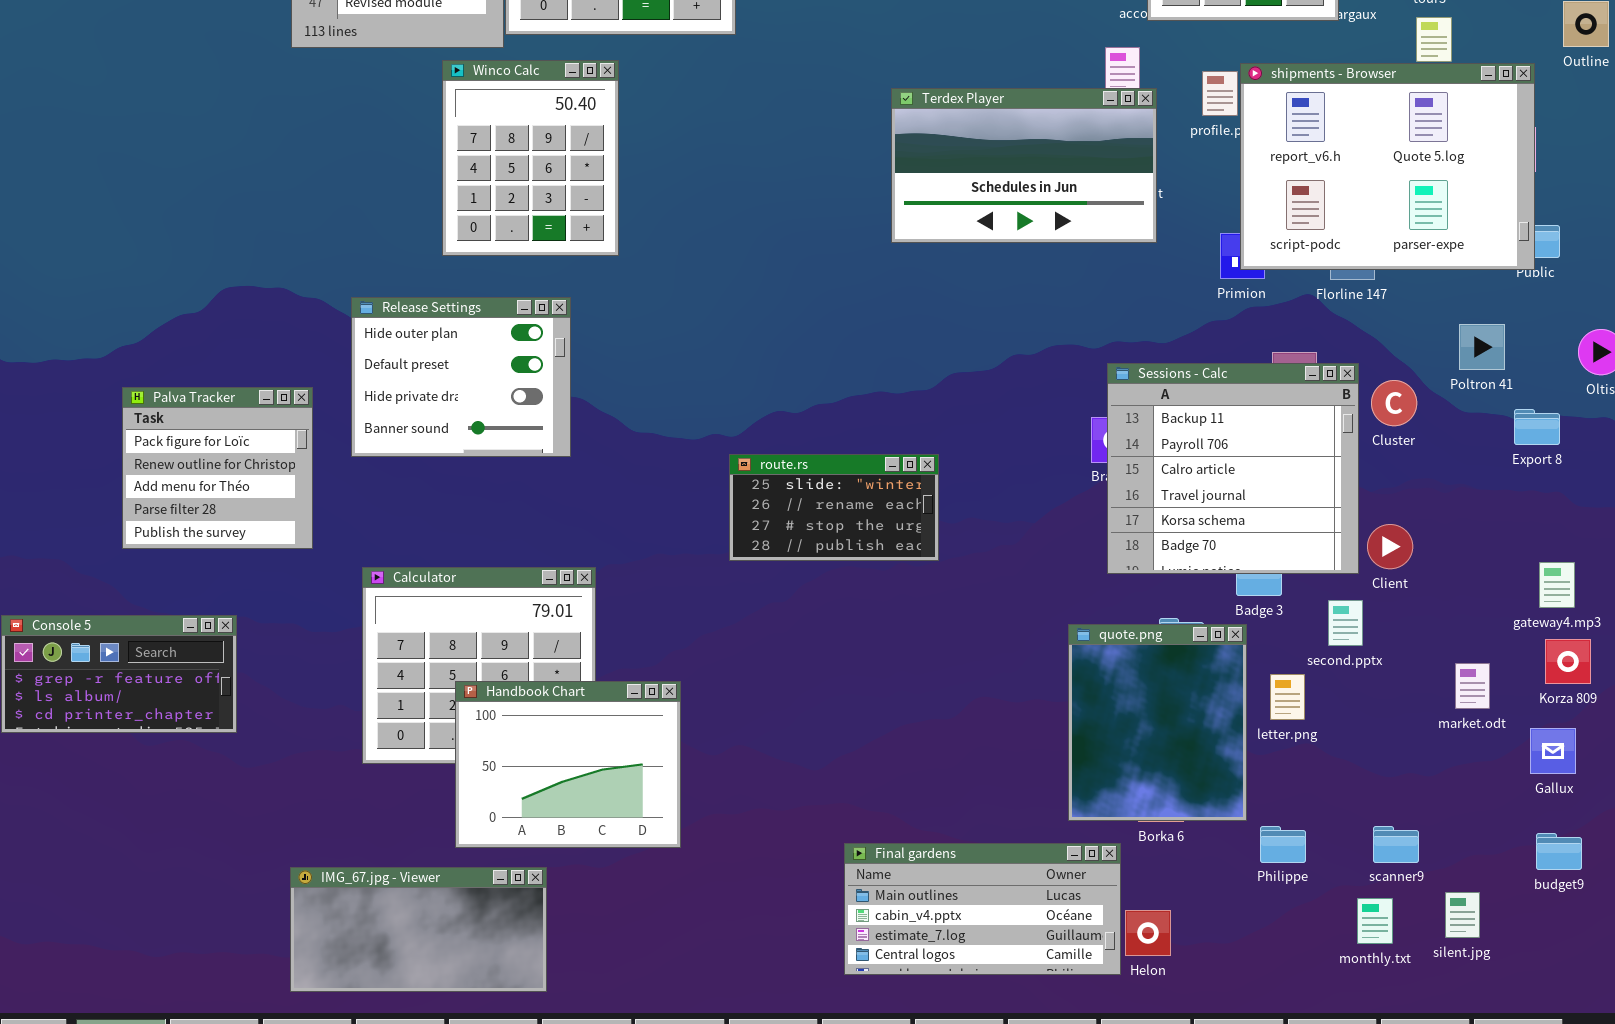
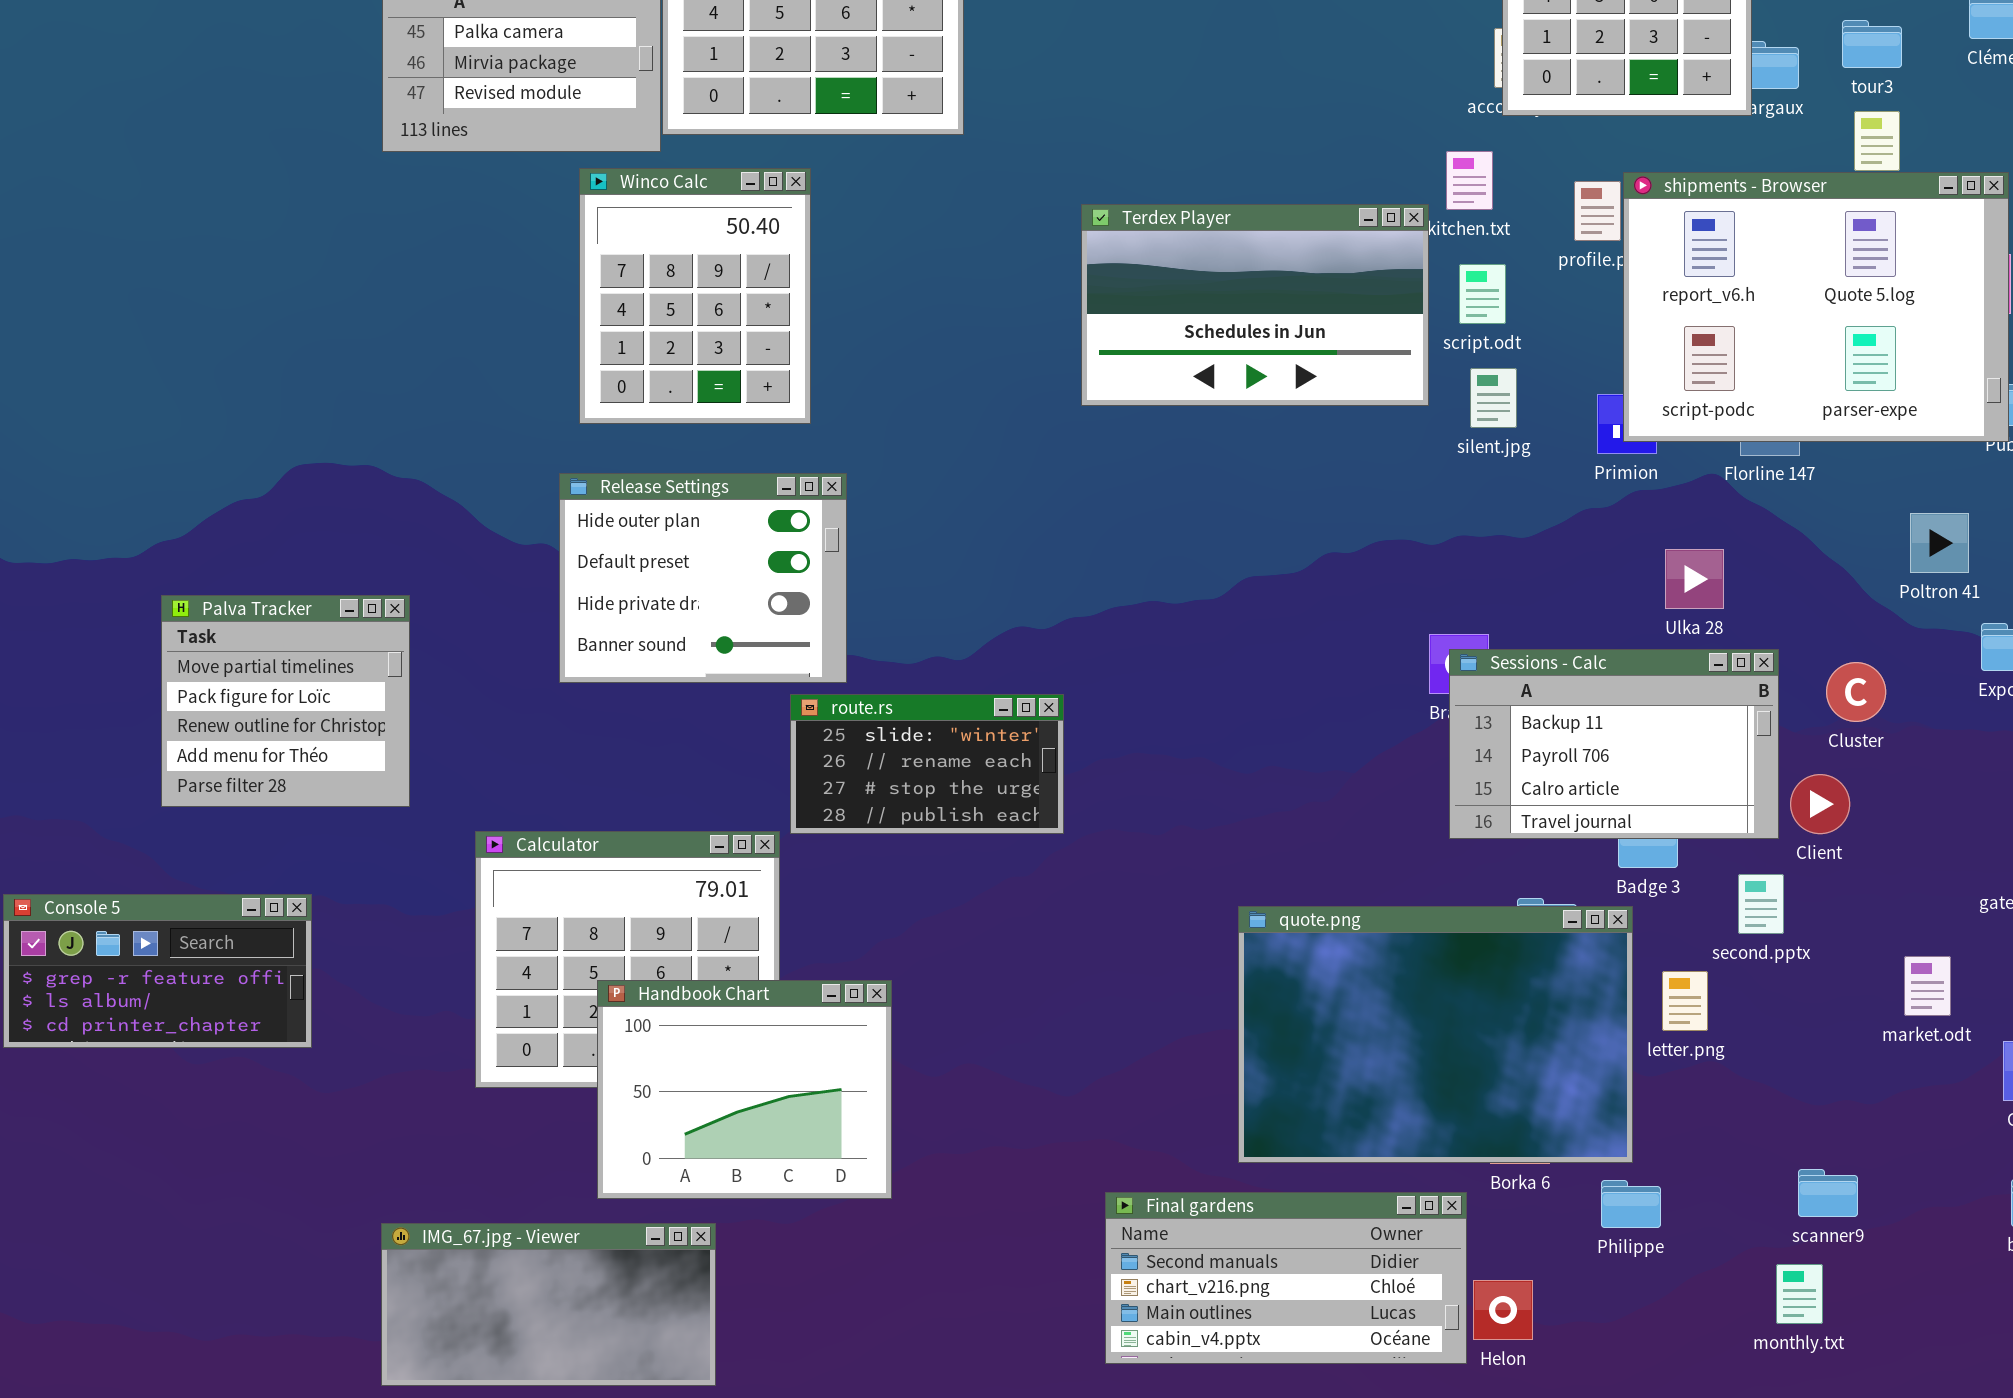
Terdex Player: [891,88,1157,243] -> [1081,204,1429,406], moved
Release Settings: [351,297,571,457] -> [559,473,847,683], moved
Sessions - Calc: [1107,363,1359,574] -> [1449,649,1779,839], resized
Cluster: [1371,380,1417,426] -> [1826,662,1886,722], moved
Palva Tracker: [122,387,313,549] -> [161,595,410,807], scrolled up 1 row
route.rs: [729,454,939,561] -> [790,694,1064,834], moved
quote.png: [1068,624,1247,821] -> [1238,906,1633,1163], resized
Philippe: [1260,826,1306,863] -> [1601,1180,1661,1228], moved
Final gardens: [844,843,1121,975] -> [1105,1192,1467,1364], scrolled up 2 rows
silent.jpg: [1445,892,1480,938] -> [1470,368,1517,428], moved

